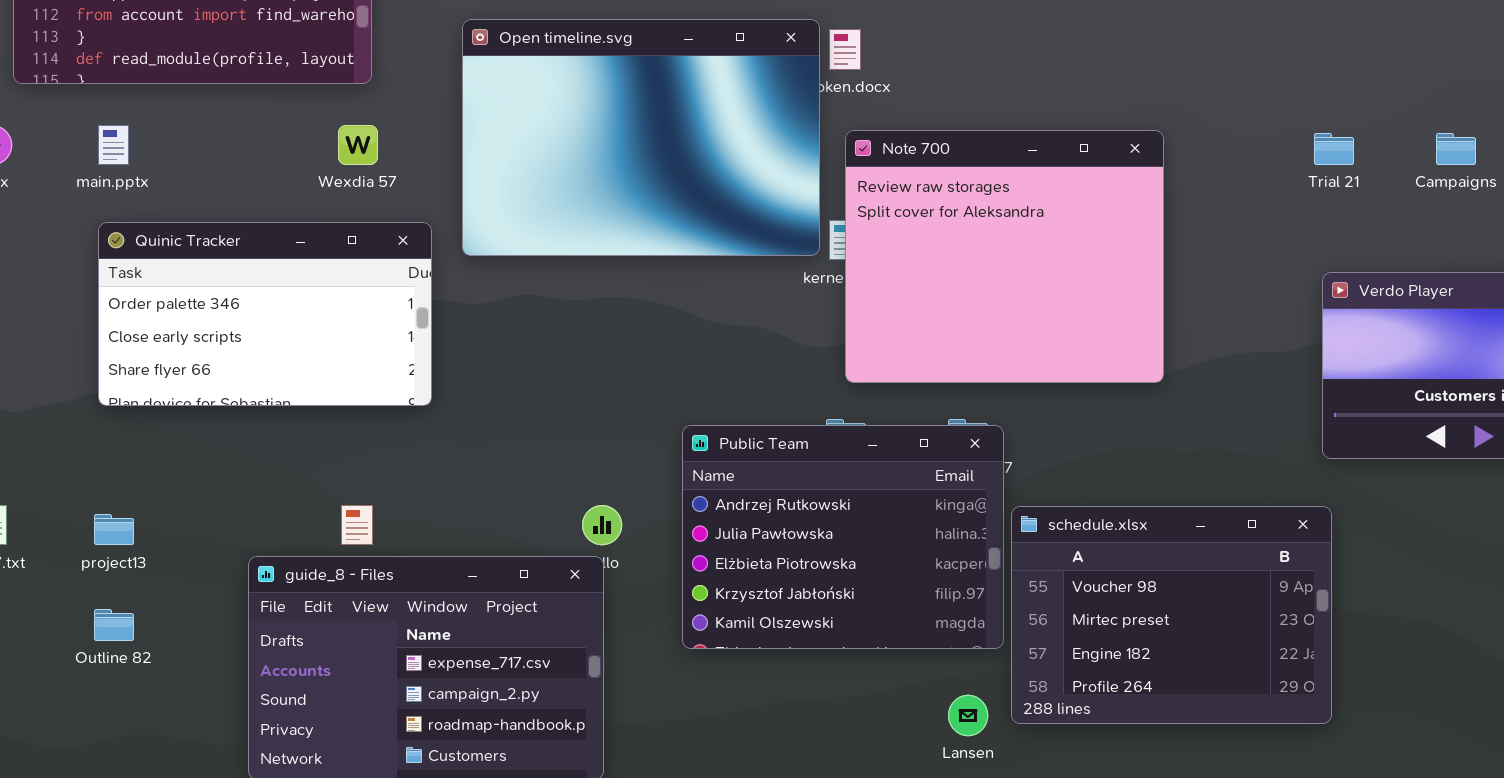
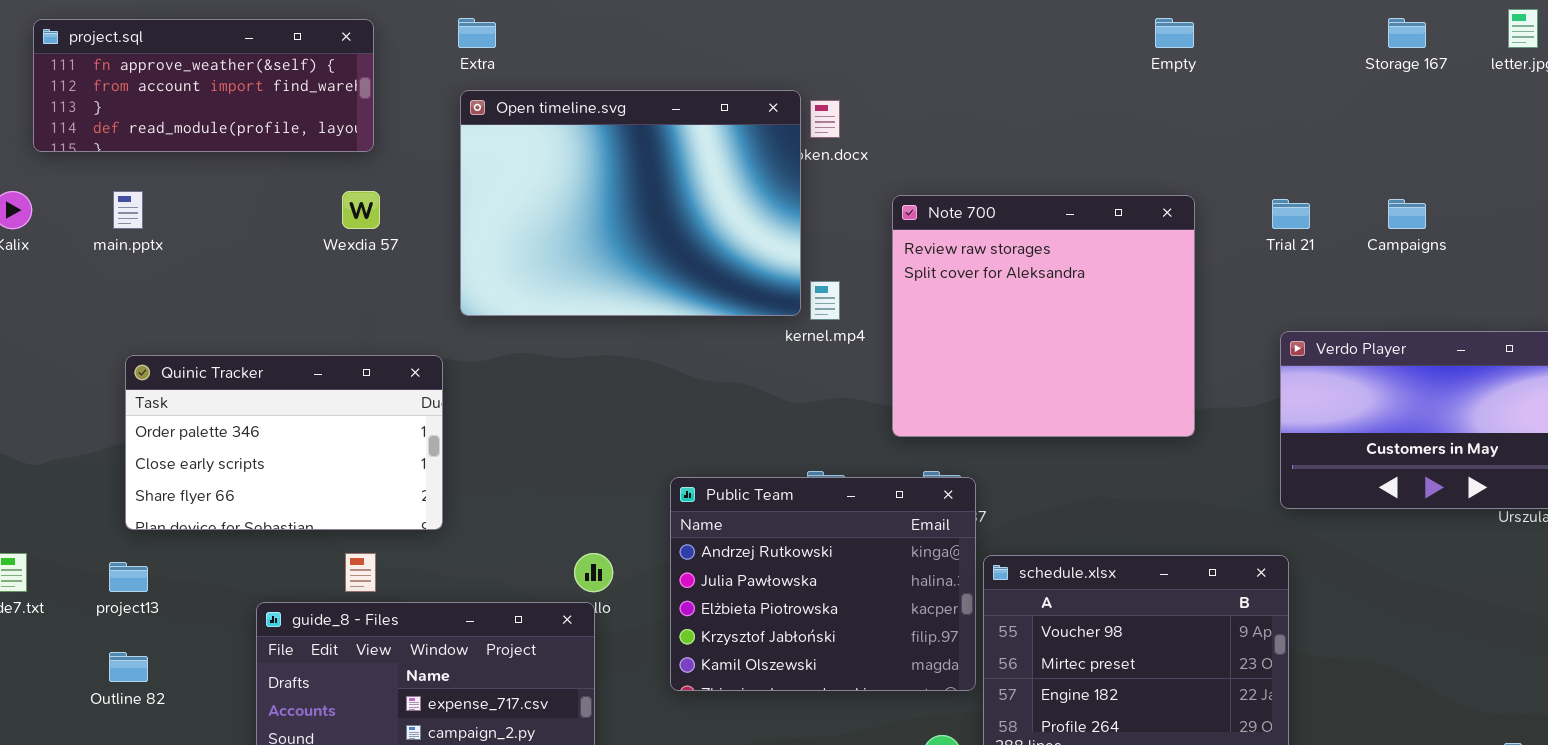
Note 700: [845,130,1164,383] -> [892,195,1195,437], moved
Quinic Tracker: [98,222,432,406] -> [125,355,443,530], moved

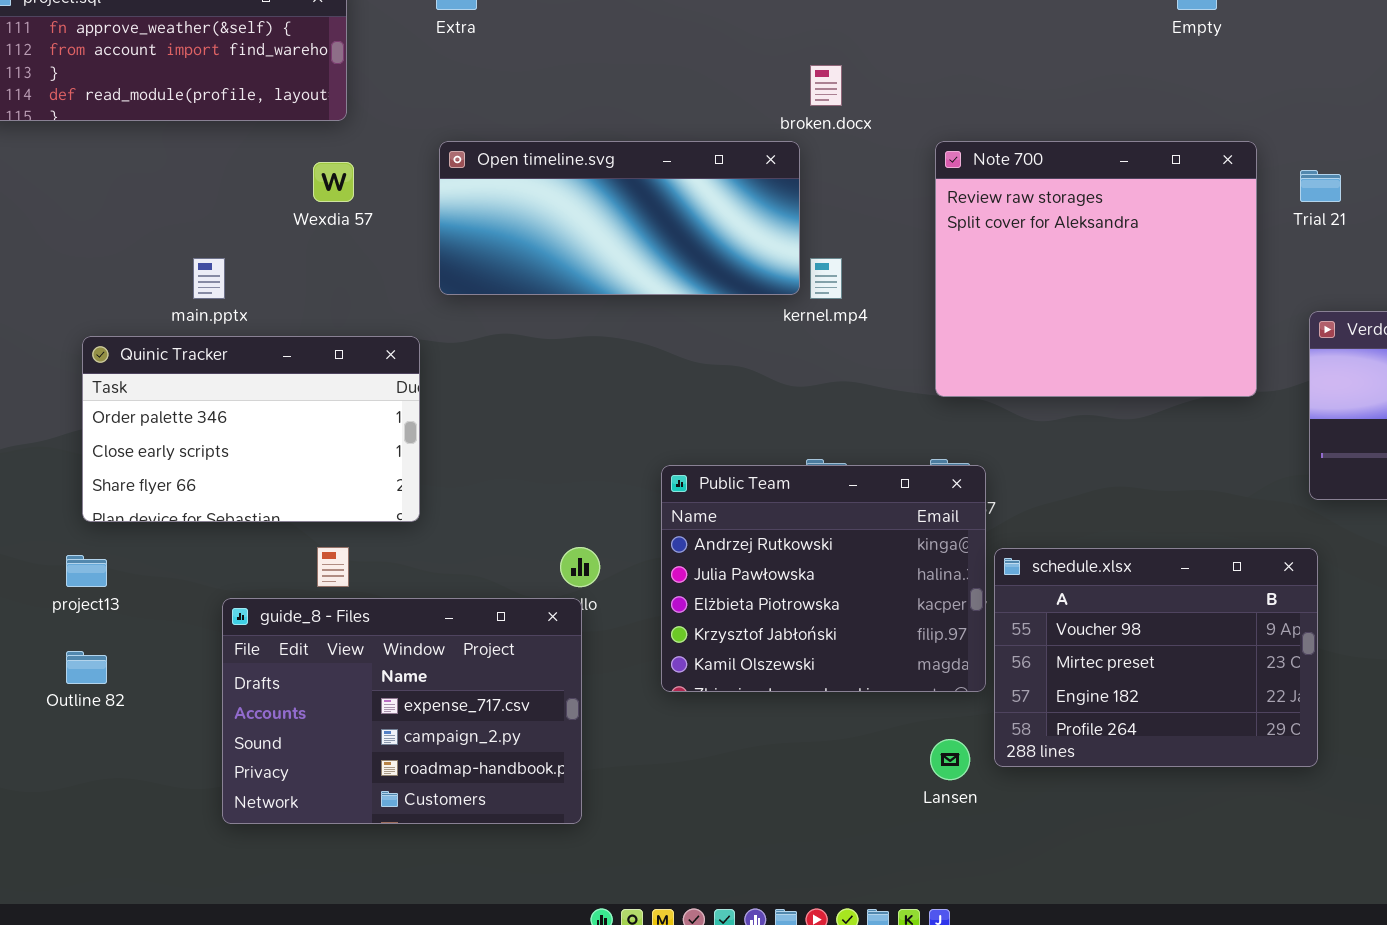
Open timeline.svg: [460,90,801,316] -> [439,141,800,295], resized
main.pptx: [113,191,143,229] -> [193,258,225,299], moved
Note 700: [892,195,1195,437] -> [935,141,1257,397], moved

